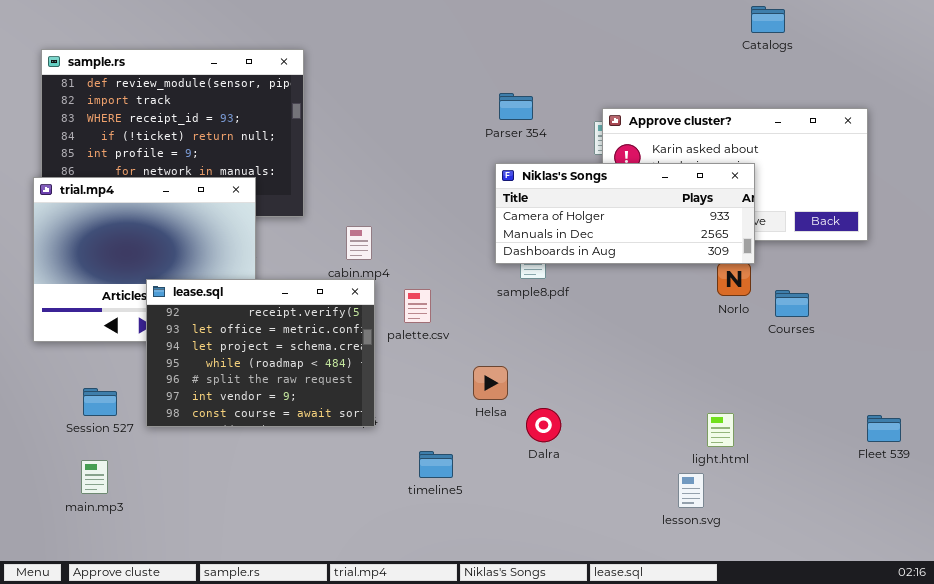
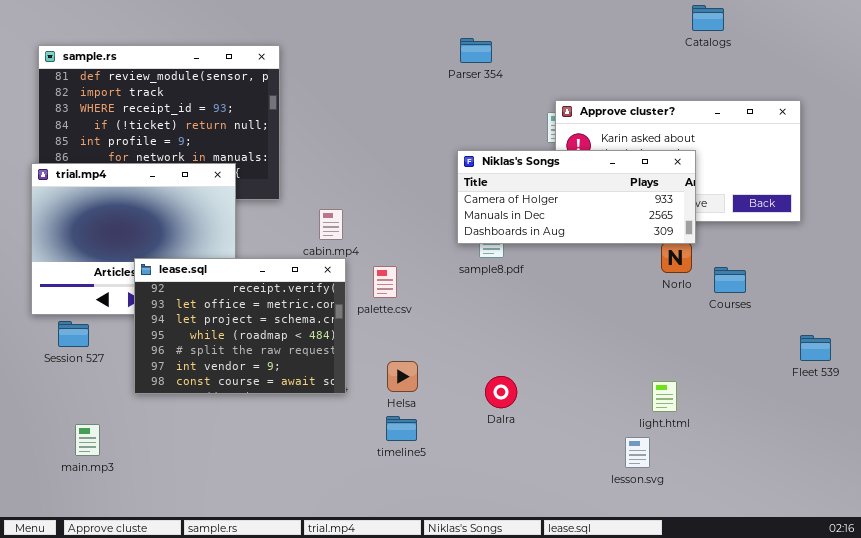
Parser 354: [499,93,533,120] -> [460,38,492,63], moved
Helsa: [473,366,508,400] -> [387,361,418,392], moved
Session 527: [83,388,117,416] -> [58,321,89,347], moved
Fleet 539: [867,415,901,442] -> [800,335,831,361], moved

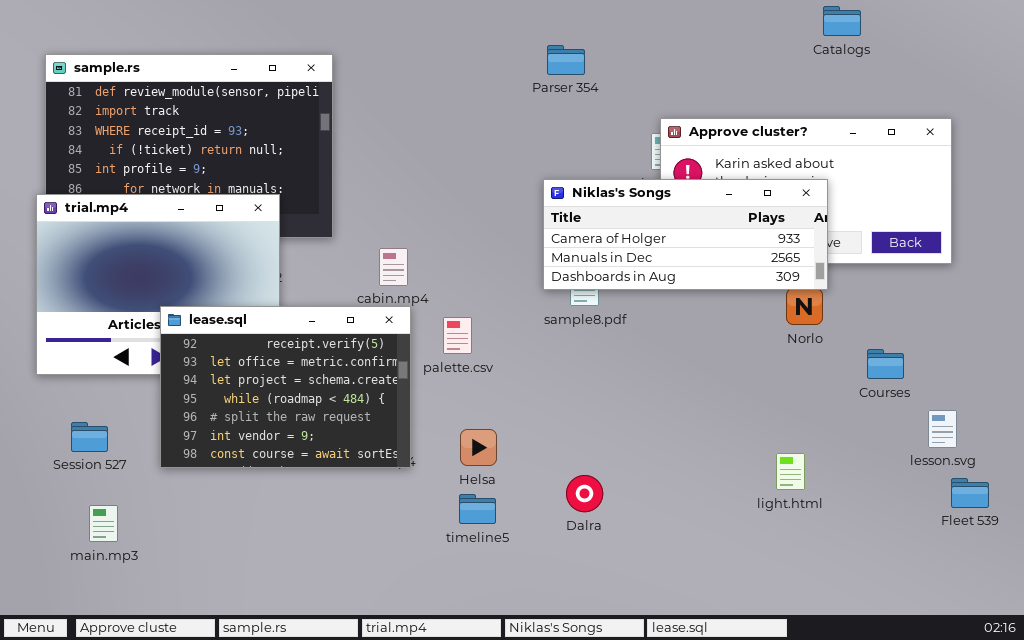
Courses: [714,267,746,293] -> [867,349,904,379], moved
Session 527: [58,321,89,347] -> [71,422,108,452], moved
Fleet 539: [800,335,831,361] -> [951,478,989,508], moved
Dalra: [485,376,517,408] -> [566,475,603,512], moved
lesson.svg: [625,437,650,468] -> [928,410,957,448], moved

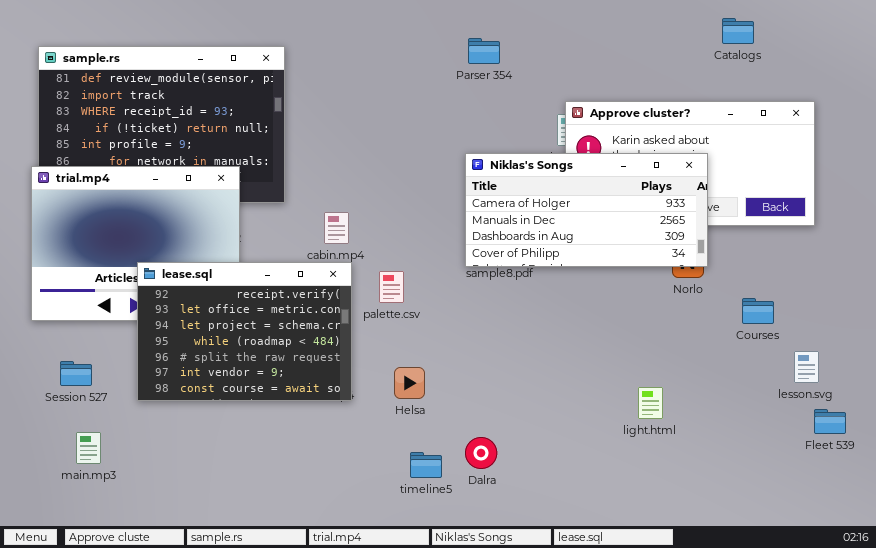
Catalogs: [823,6,861,36] -> [722,18,754,44], moved
Niklas's Songs: [543,179,828,290] -> [465,153,708,267], resized
light.html: [776,453,805,490] -> [638,387,663,419], moved
Dalra: [566,475,603,512] -> [465,437,497,469], moved
timeline5: [459,494,496,524] -> [410,452,442,478], moved

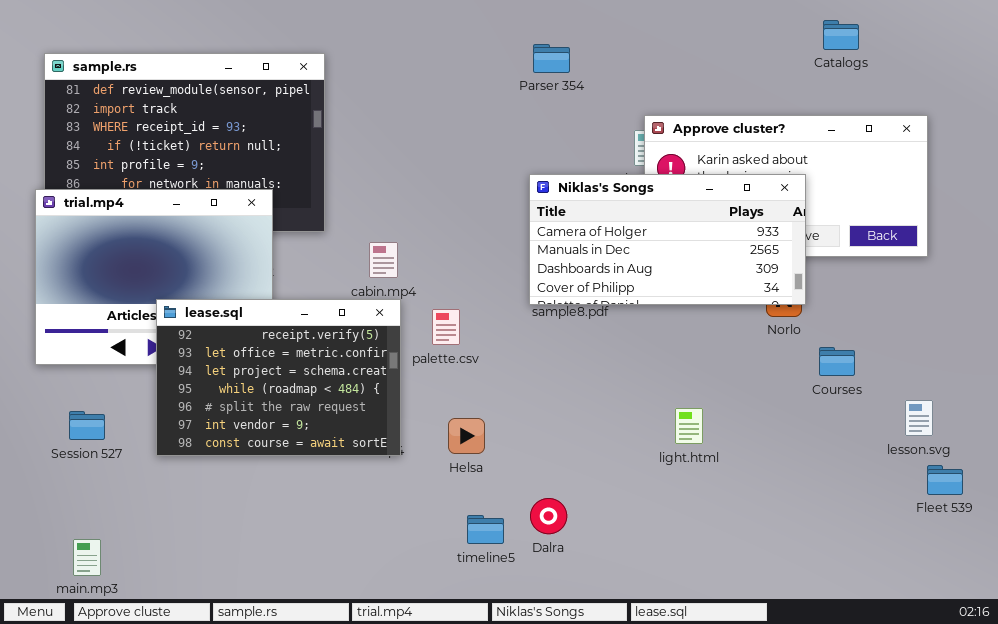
Courses: [742,298,774,324] -> [819,347,855,376], moved
light.html: [638,387,663,419] -> [675,408,703,444], moved
main.mp3: [76,432,101,464] -> [73,539,101,576], moved

